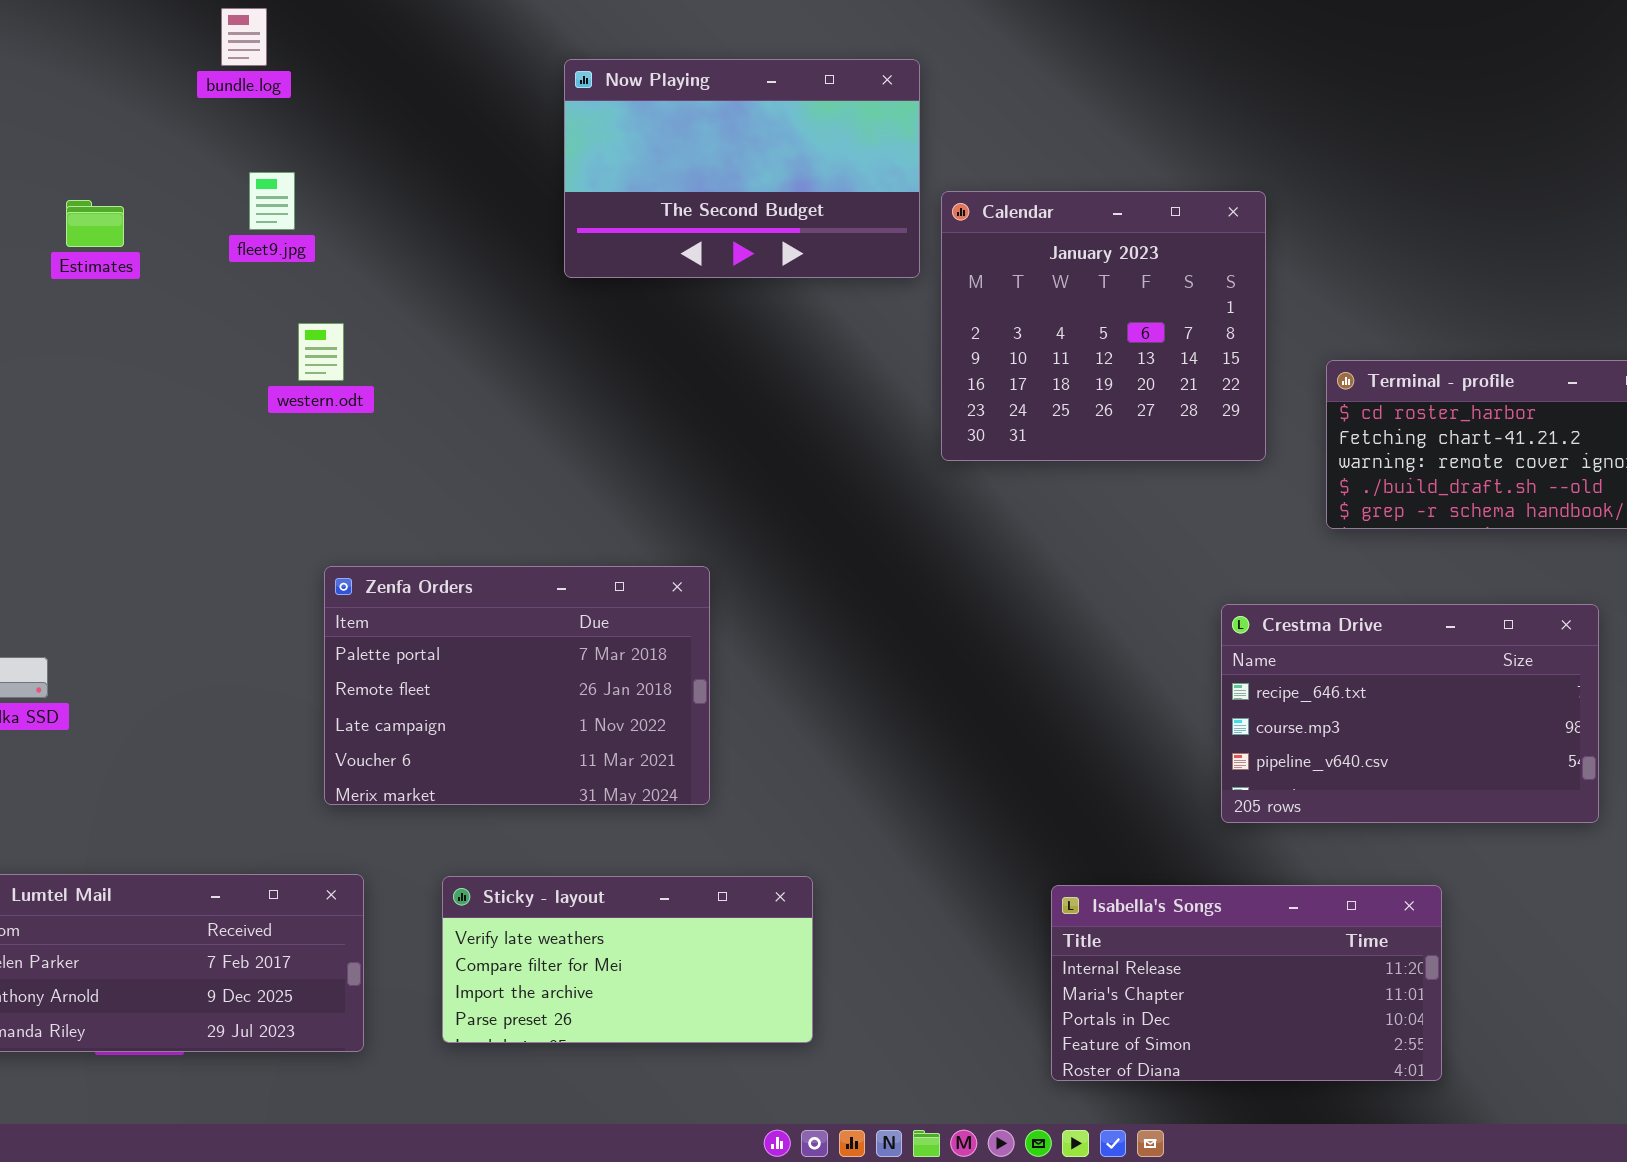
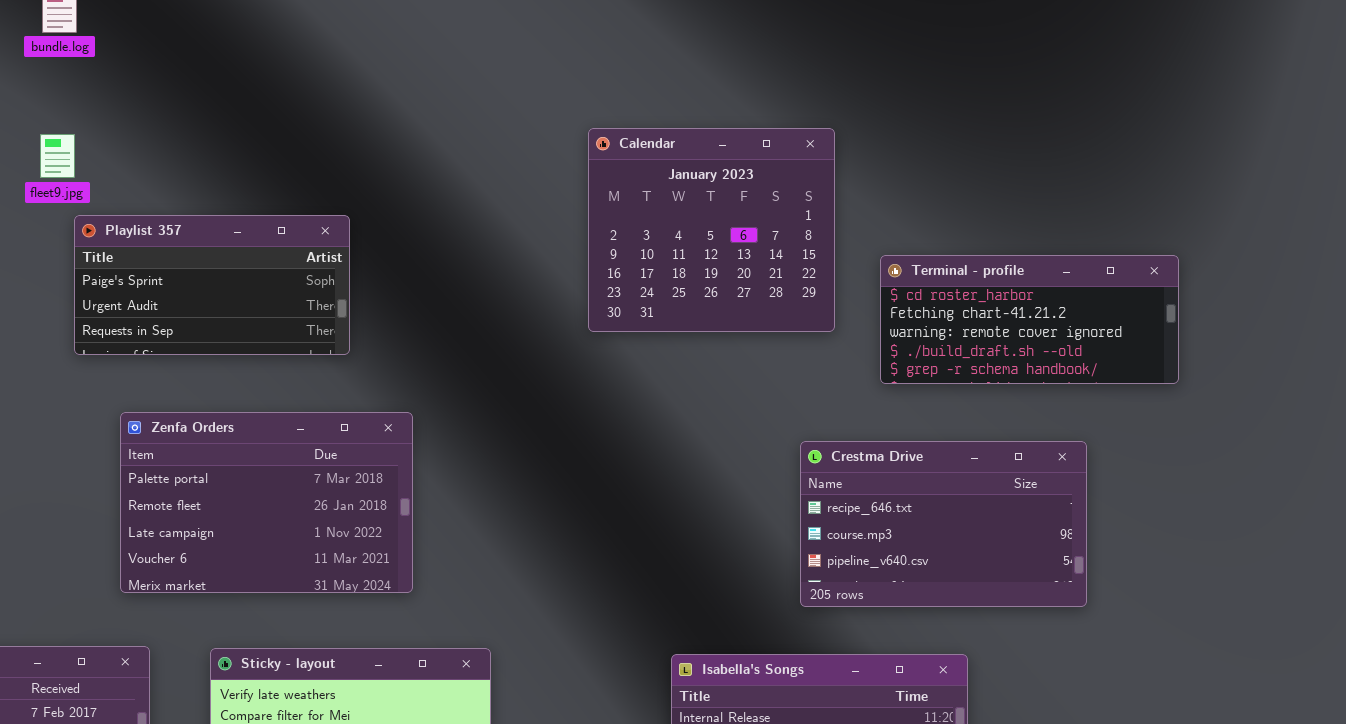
Now Playing: [564,59,920,278] -> none, closed
fleet9.jpg: [249,172,295,230] -> [40,134,75,178], moved
Playlist 357: none -> [74,215,350,355], opened

